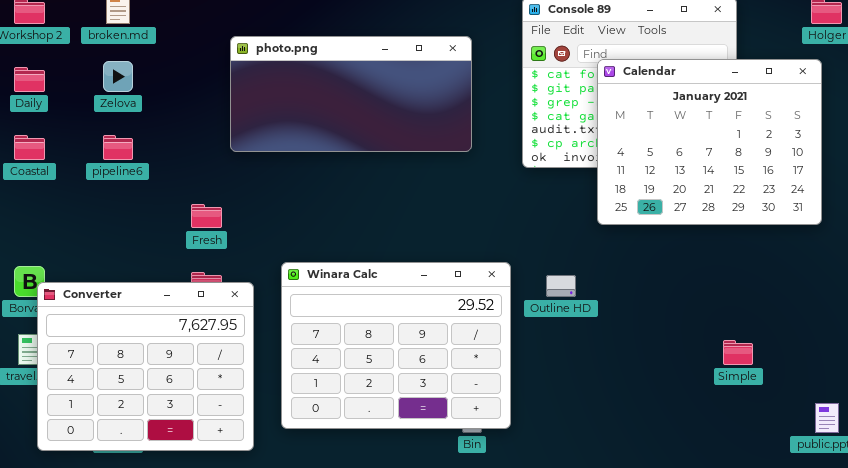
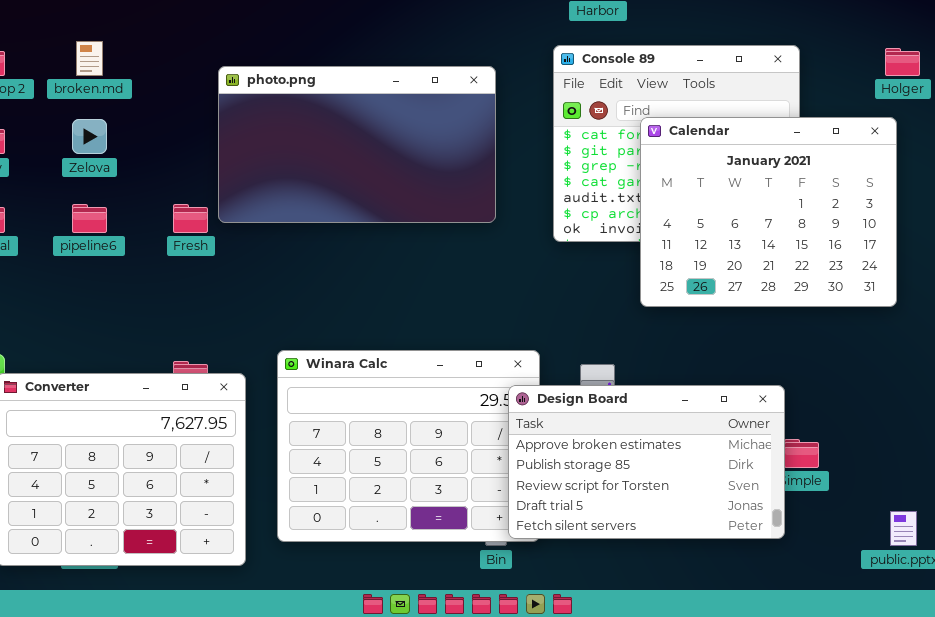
photo.png: [230,36,472,152] -> [218,66,496,223], resized
Fresh: [191,204,222,228] -> [173,204,208,233], moved
Design Board: none -> [508,385,785,539], opened

